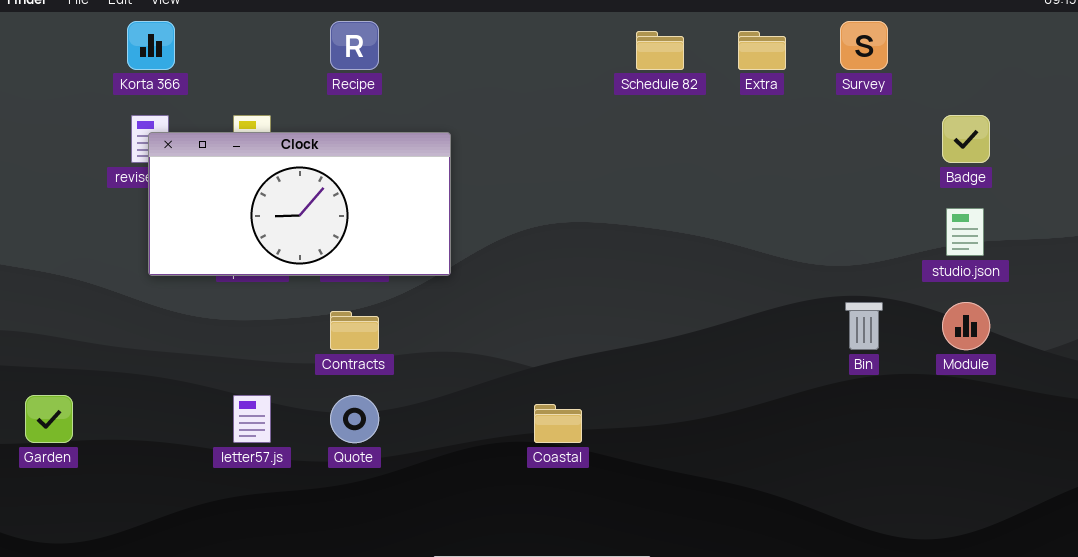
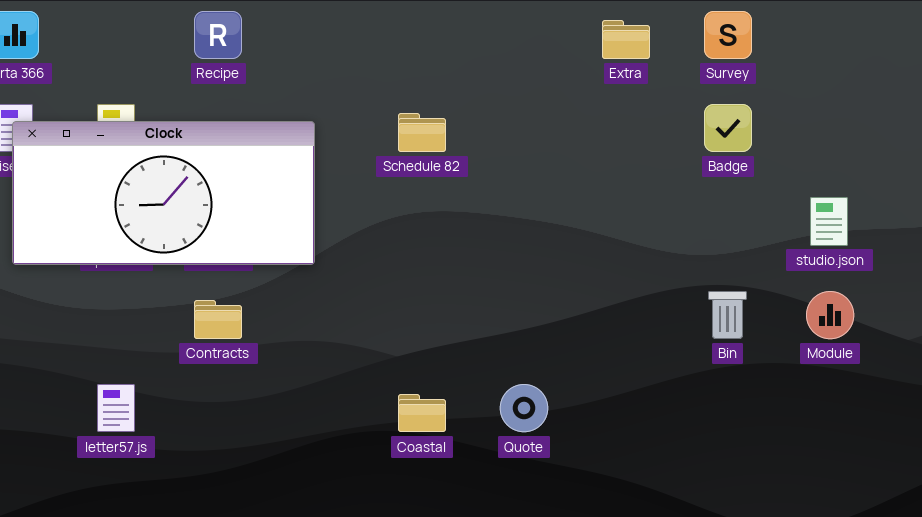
Schedule 82: [636,31,684,70] -> [398,113,446,152], moved
Badge: [942,115,990,163] -> [704,104,752,152], moved
Quote: [330,395,379,443] -> [500,384,548,432], moved

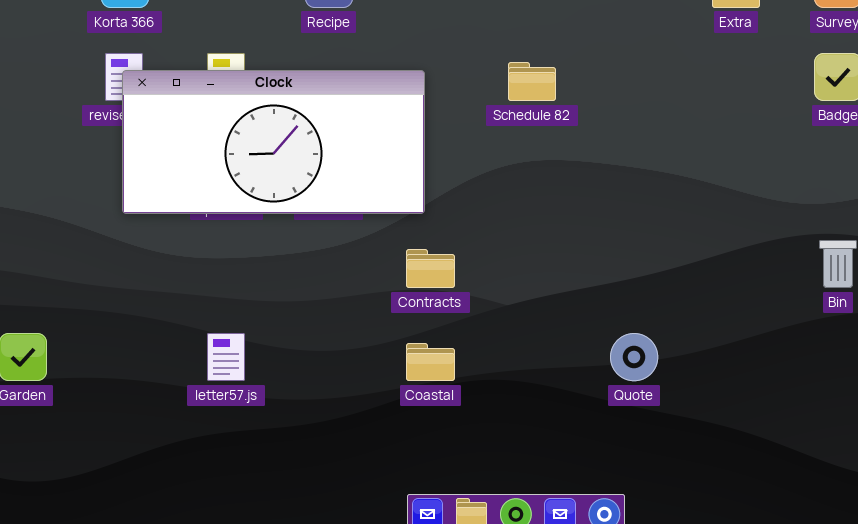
Contracts: [194,300,242,339] -> [406,249,455,288], moved
Coastal: [398,394,446,432] -> [406,343,455,381], moved

